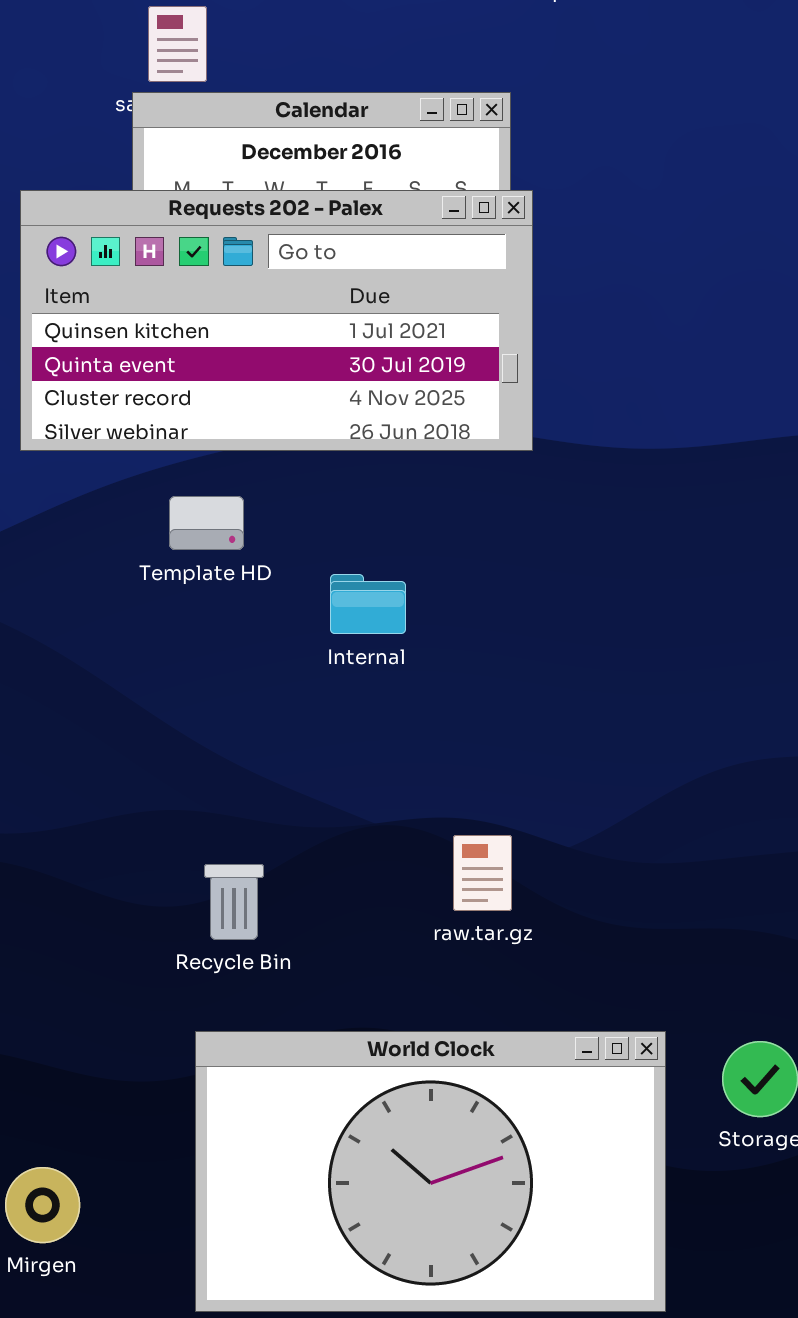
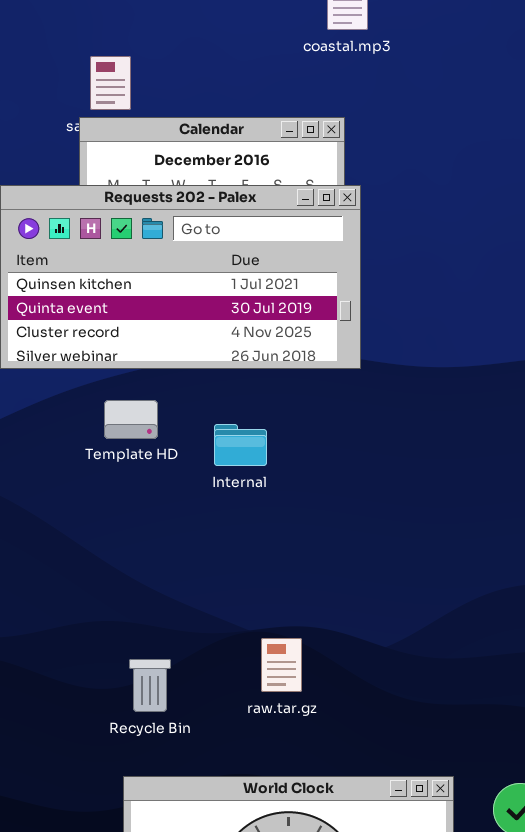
Internal: [330,574,406,634] -> [214,424,267,466], moved
raw.tar.gz: [453,835,512,911] -> [261,638,302,692], moved

